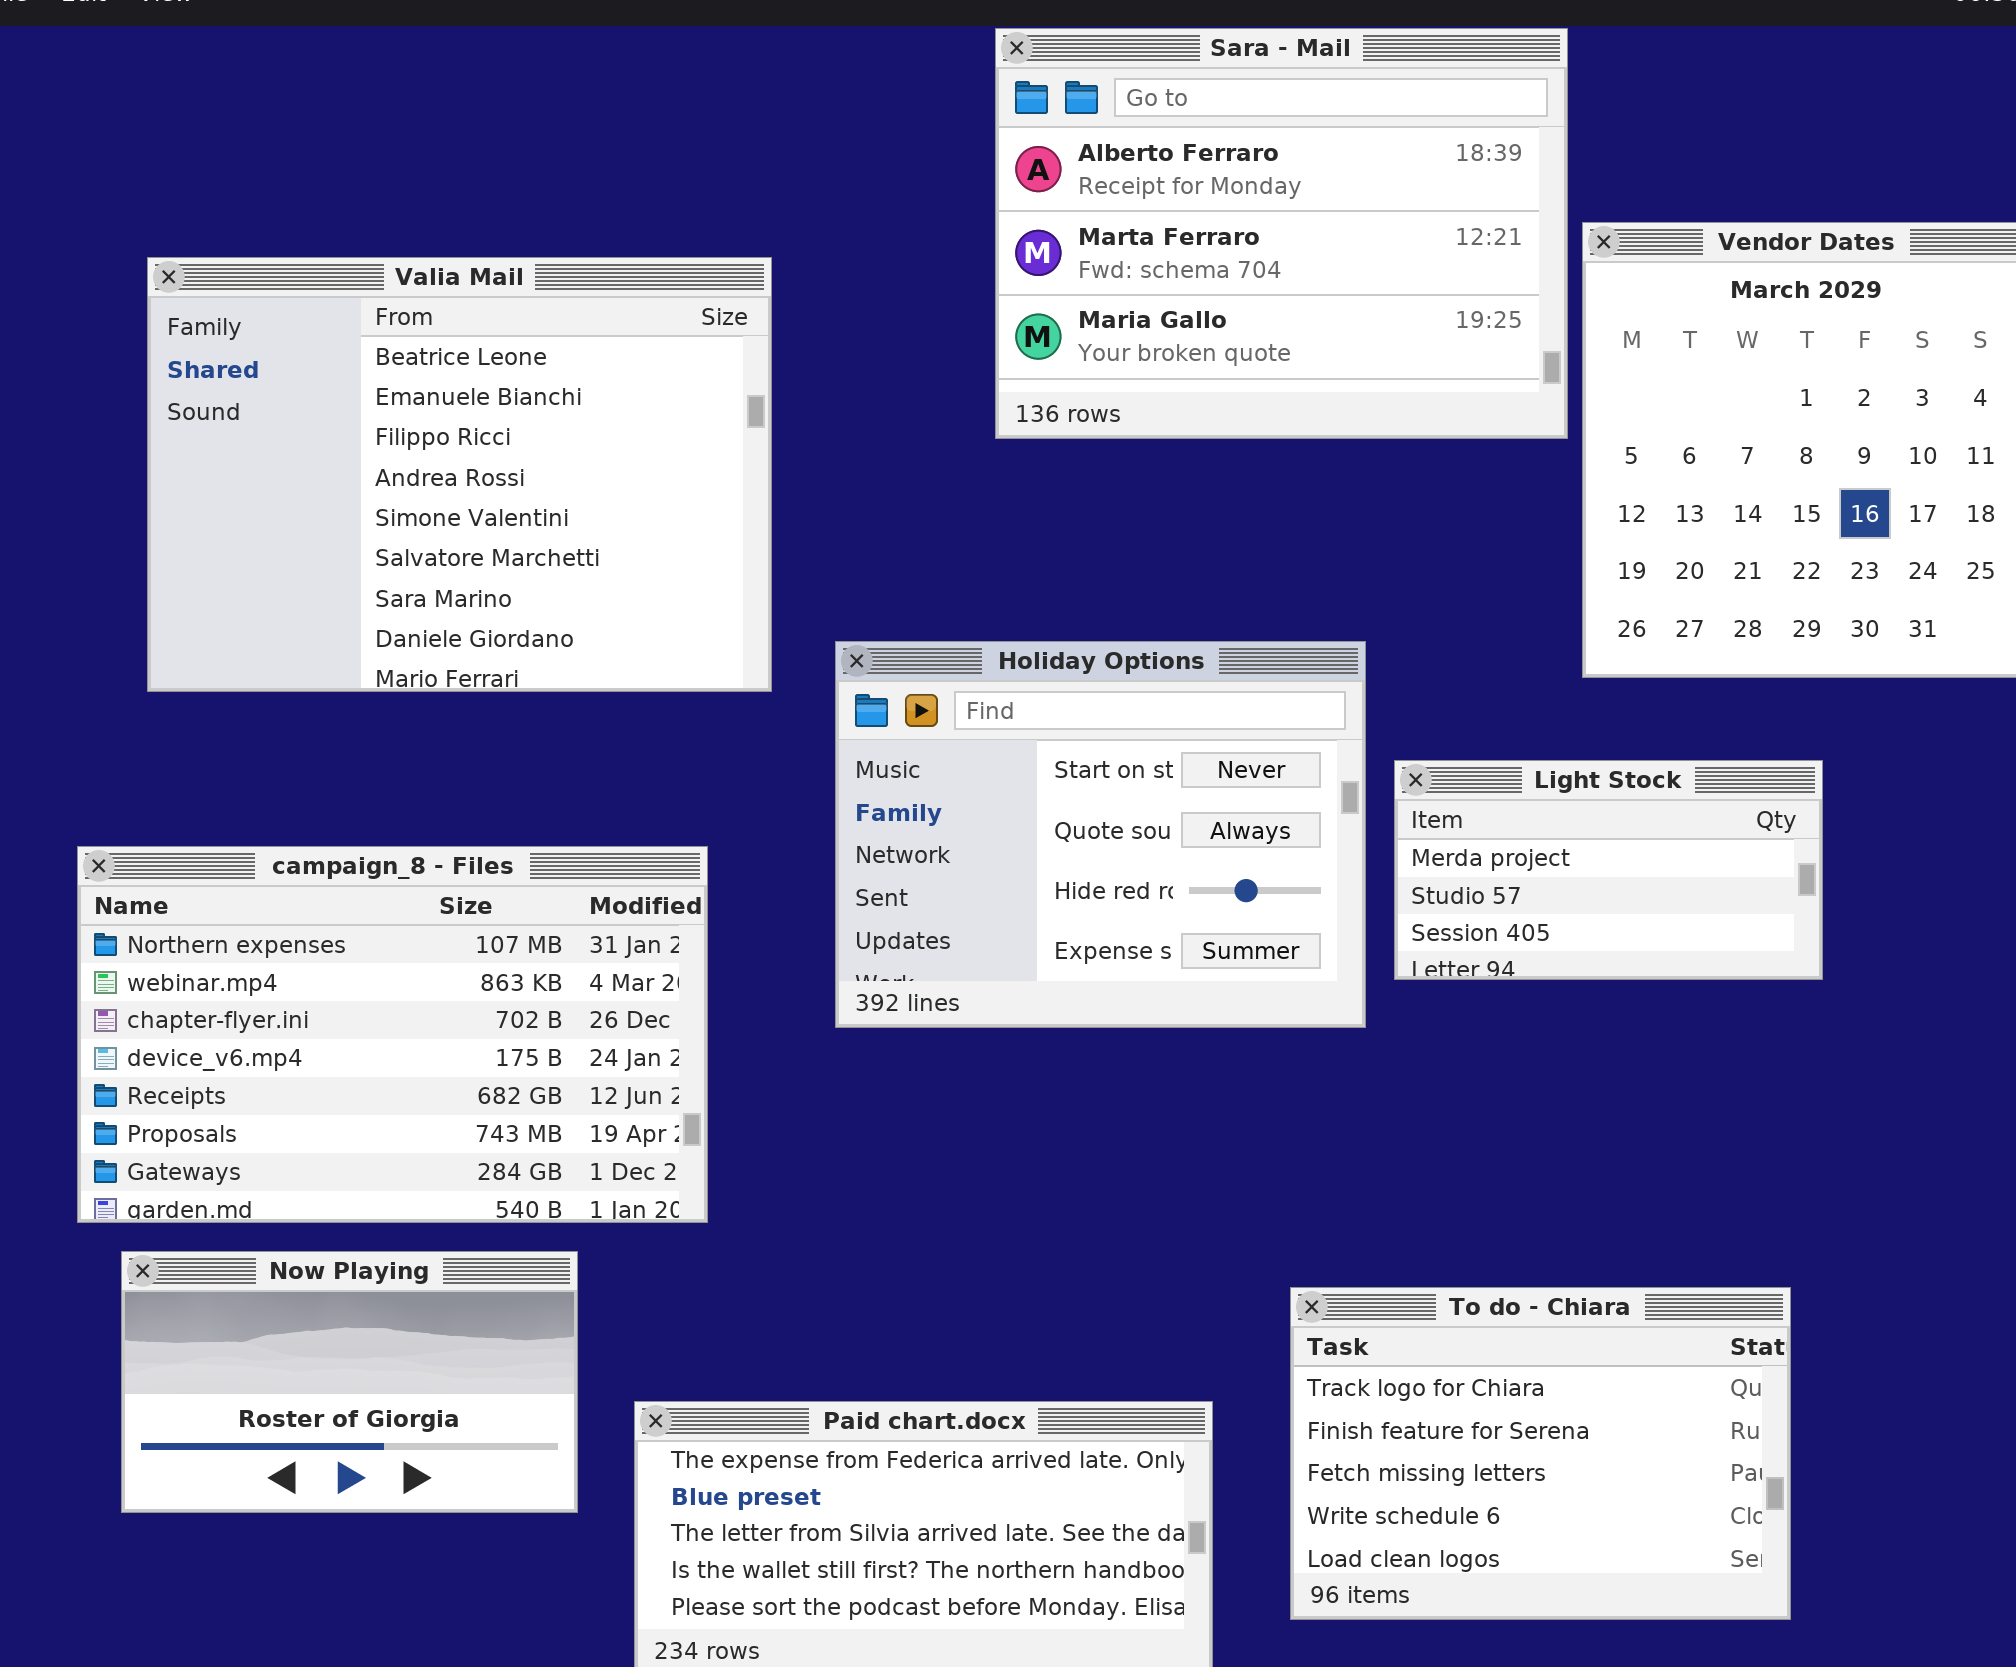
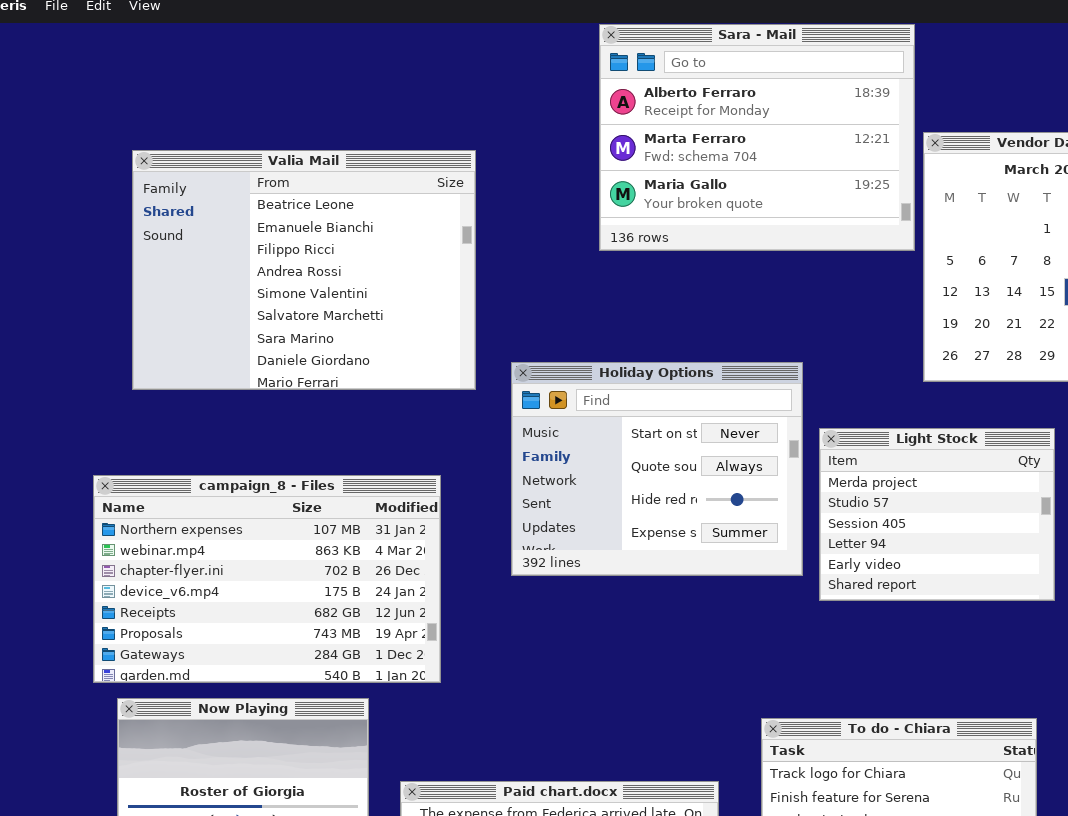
Light Stock: [1394,760,1823,980] -> [819,428,1055,601], resized

